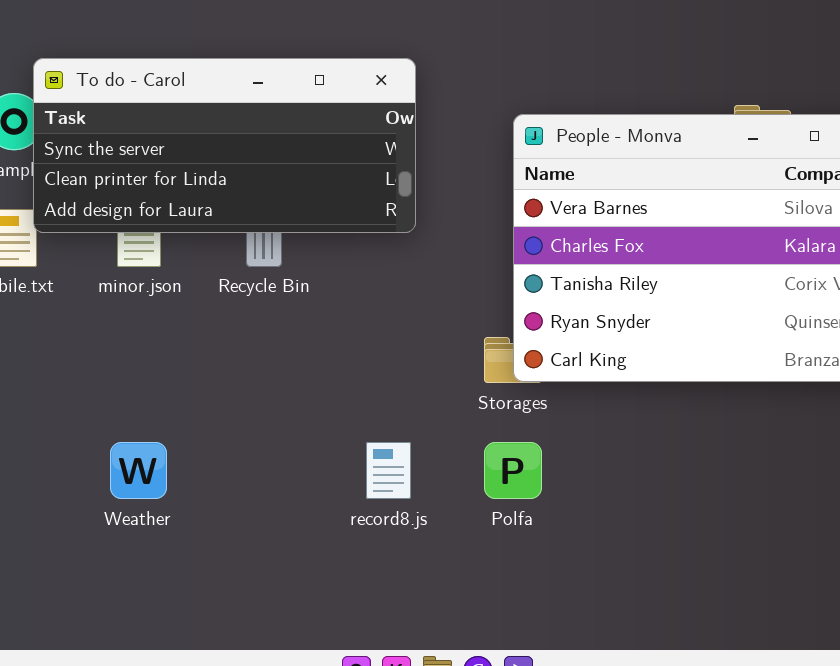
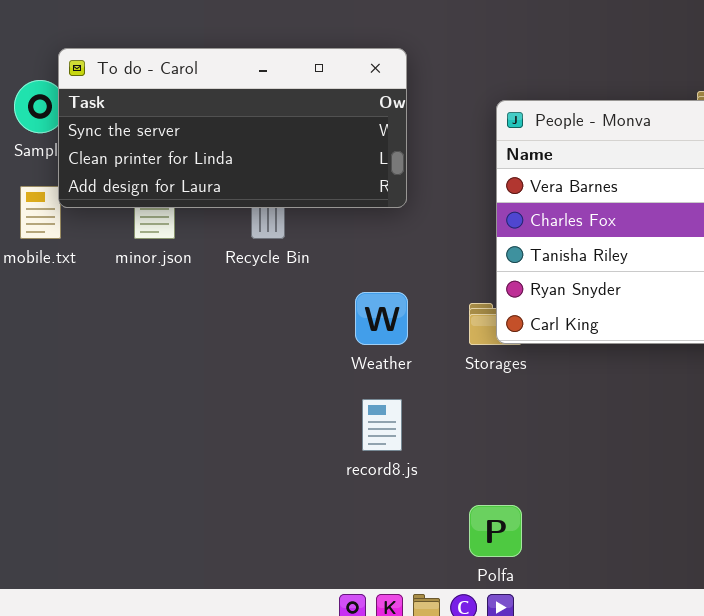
Weather: [110,442,167,499] -> [355,292,408,345], moved
Polfa: [484,442,542,499] -> [469,505,522,557], moved

